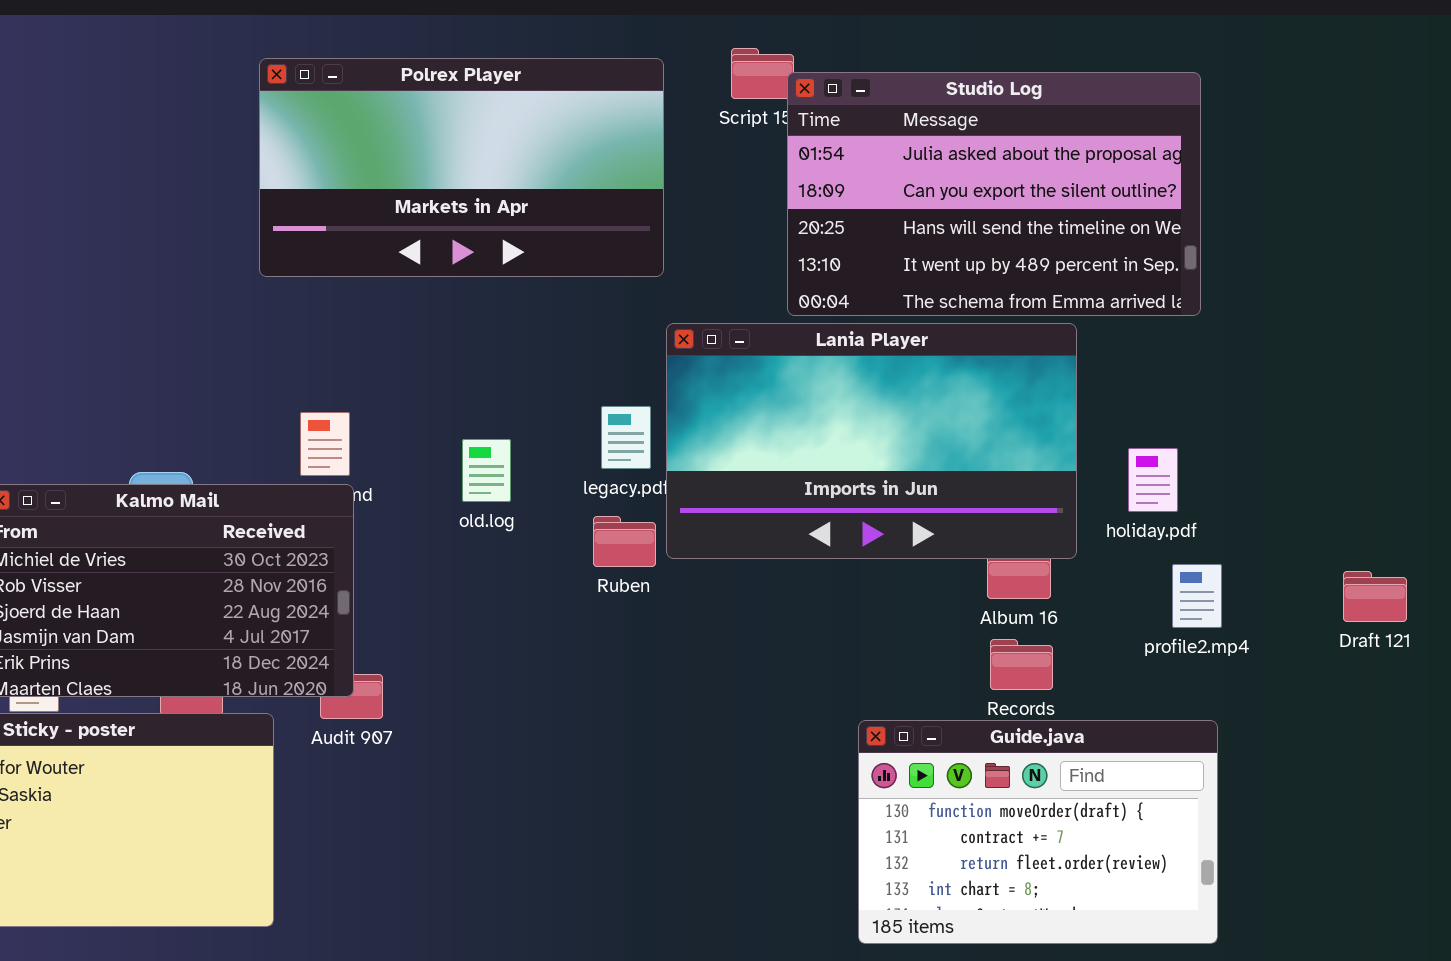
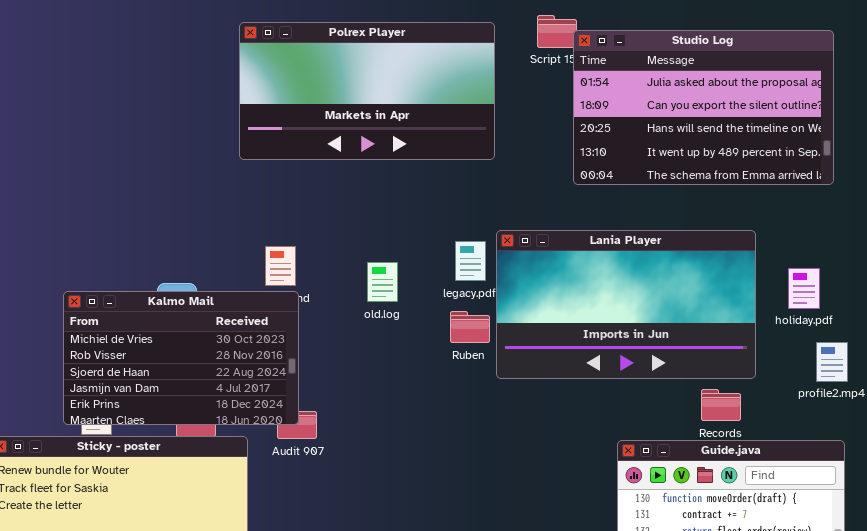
Lania Player: [666,323,1077,559] -> [496,230,756,379], moved

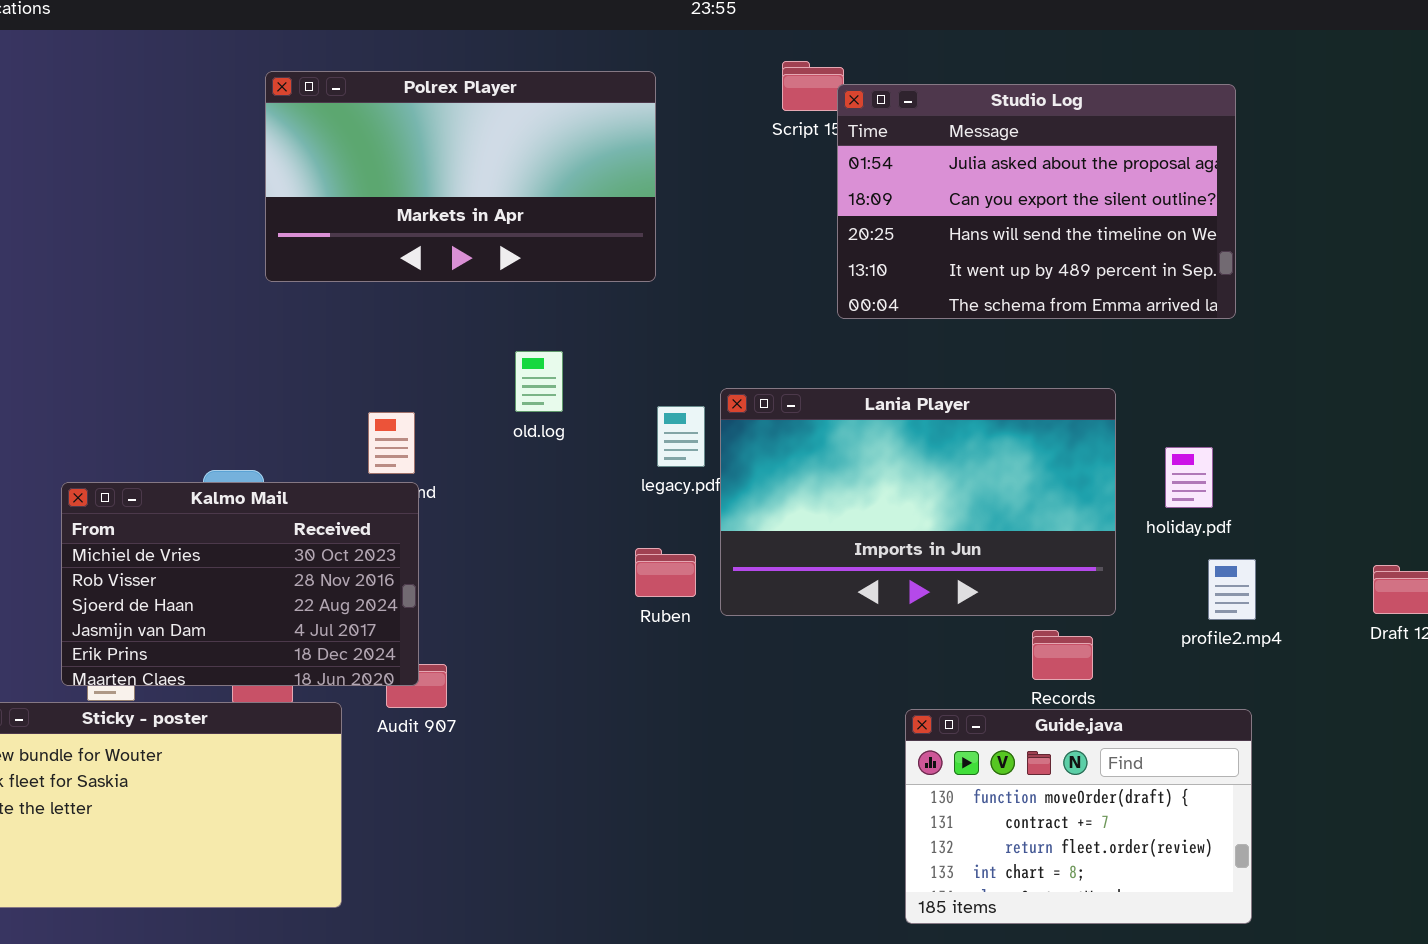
Polrex Player: [239,22,495,160] -> [265,71,656,282], moved
old.log: [367,262,398,302] -> [515,351,563,412], moved
Ruben: [450,311,490,343] -> [635,548,696,597], moved

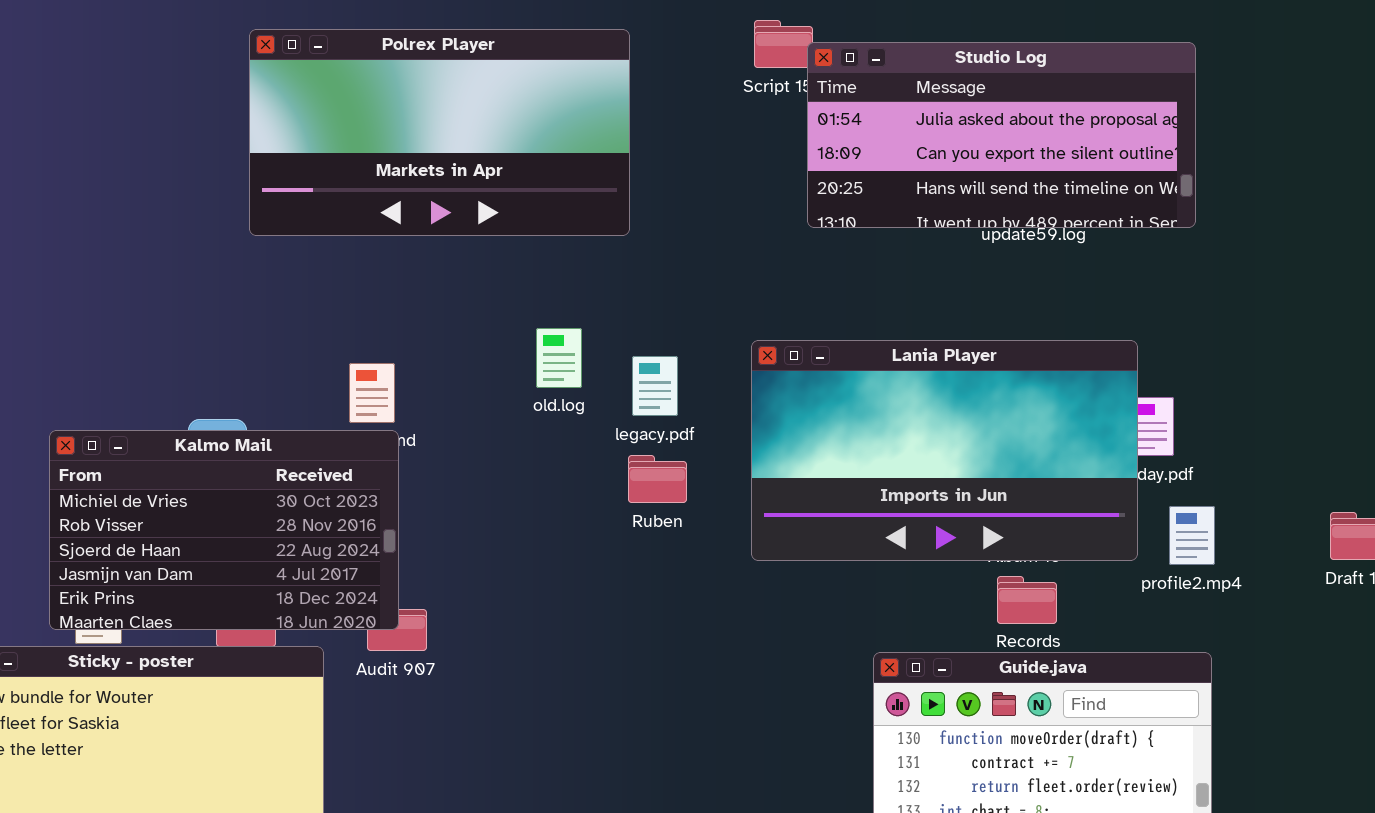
Studio Log: [837,84,1236,319] -> [807,42,1196,228], resized
old.log: [515,351,563,412] -> [536,328,582,388], moved
Lania Player: [720,388,1116,616] -> [751,340,1138,561], moved
Ruben: [635,548,696,597] -> [628,455,687,503], moved

